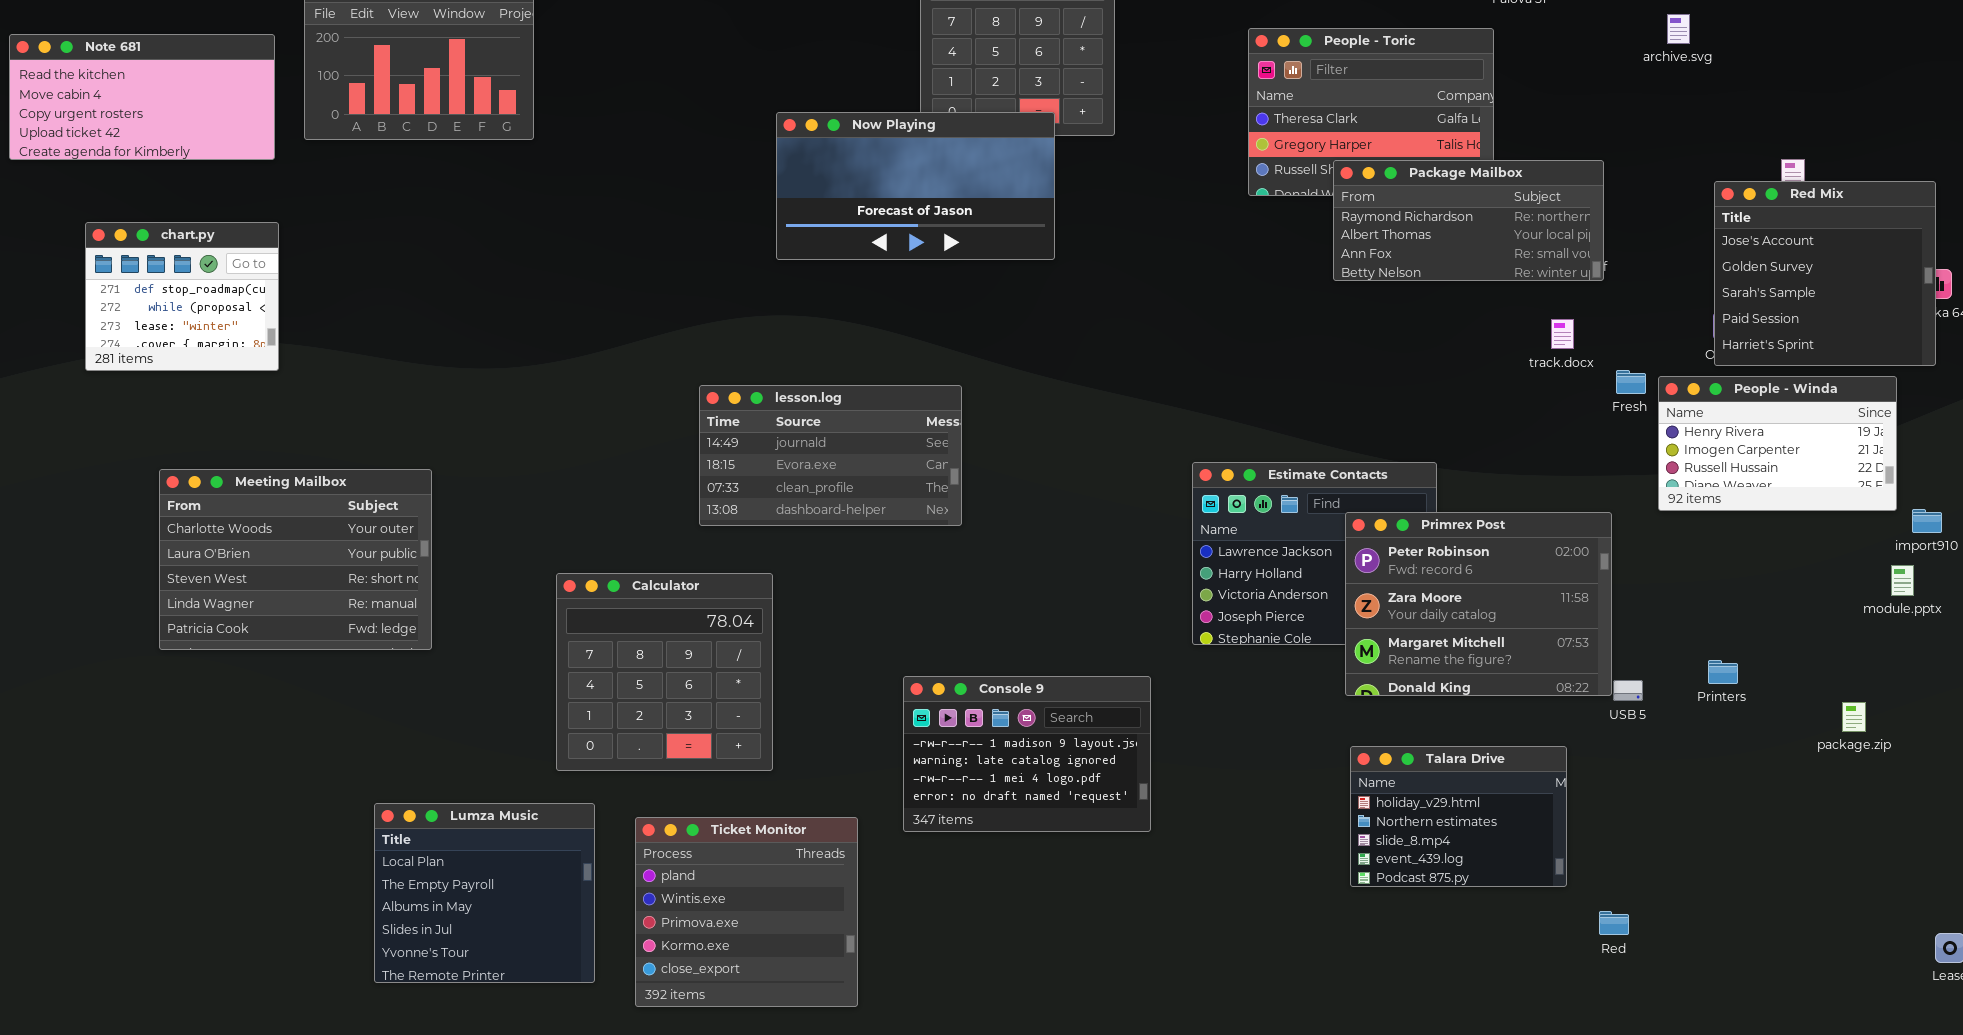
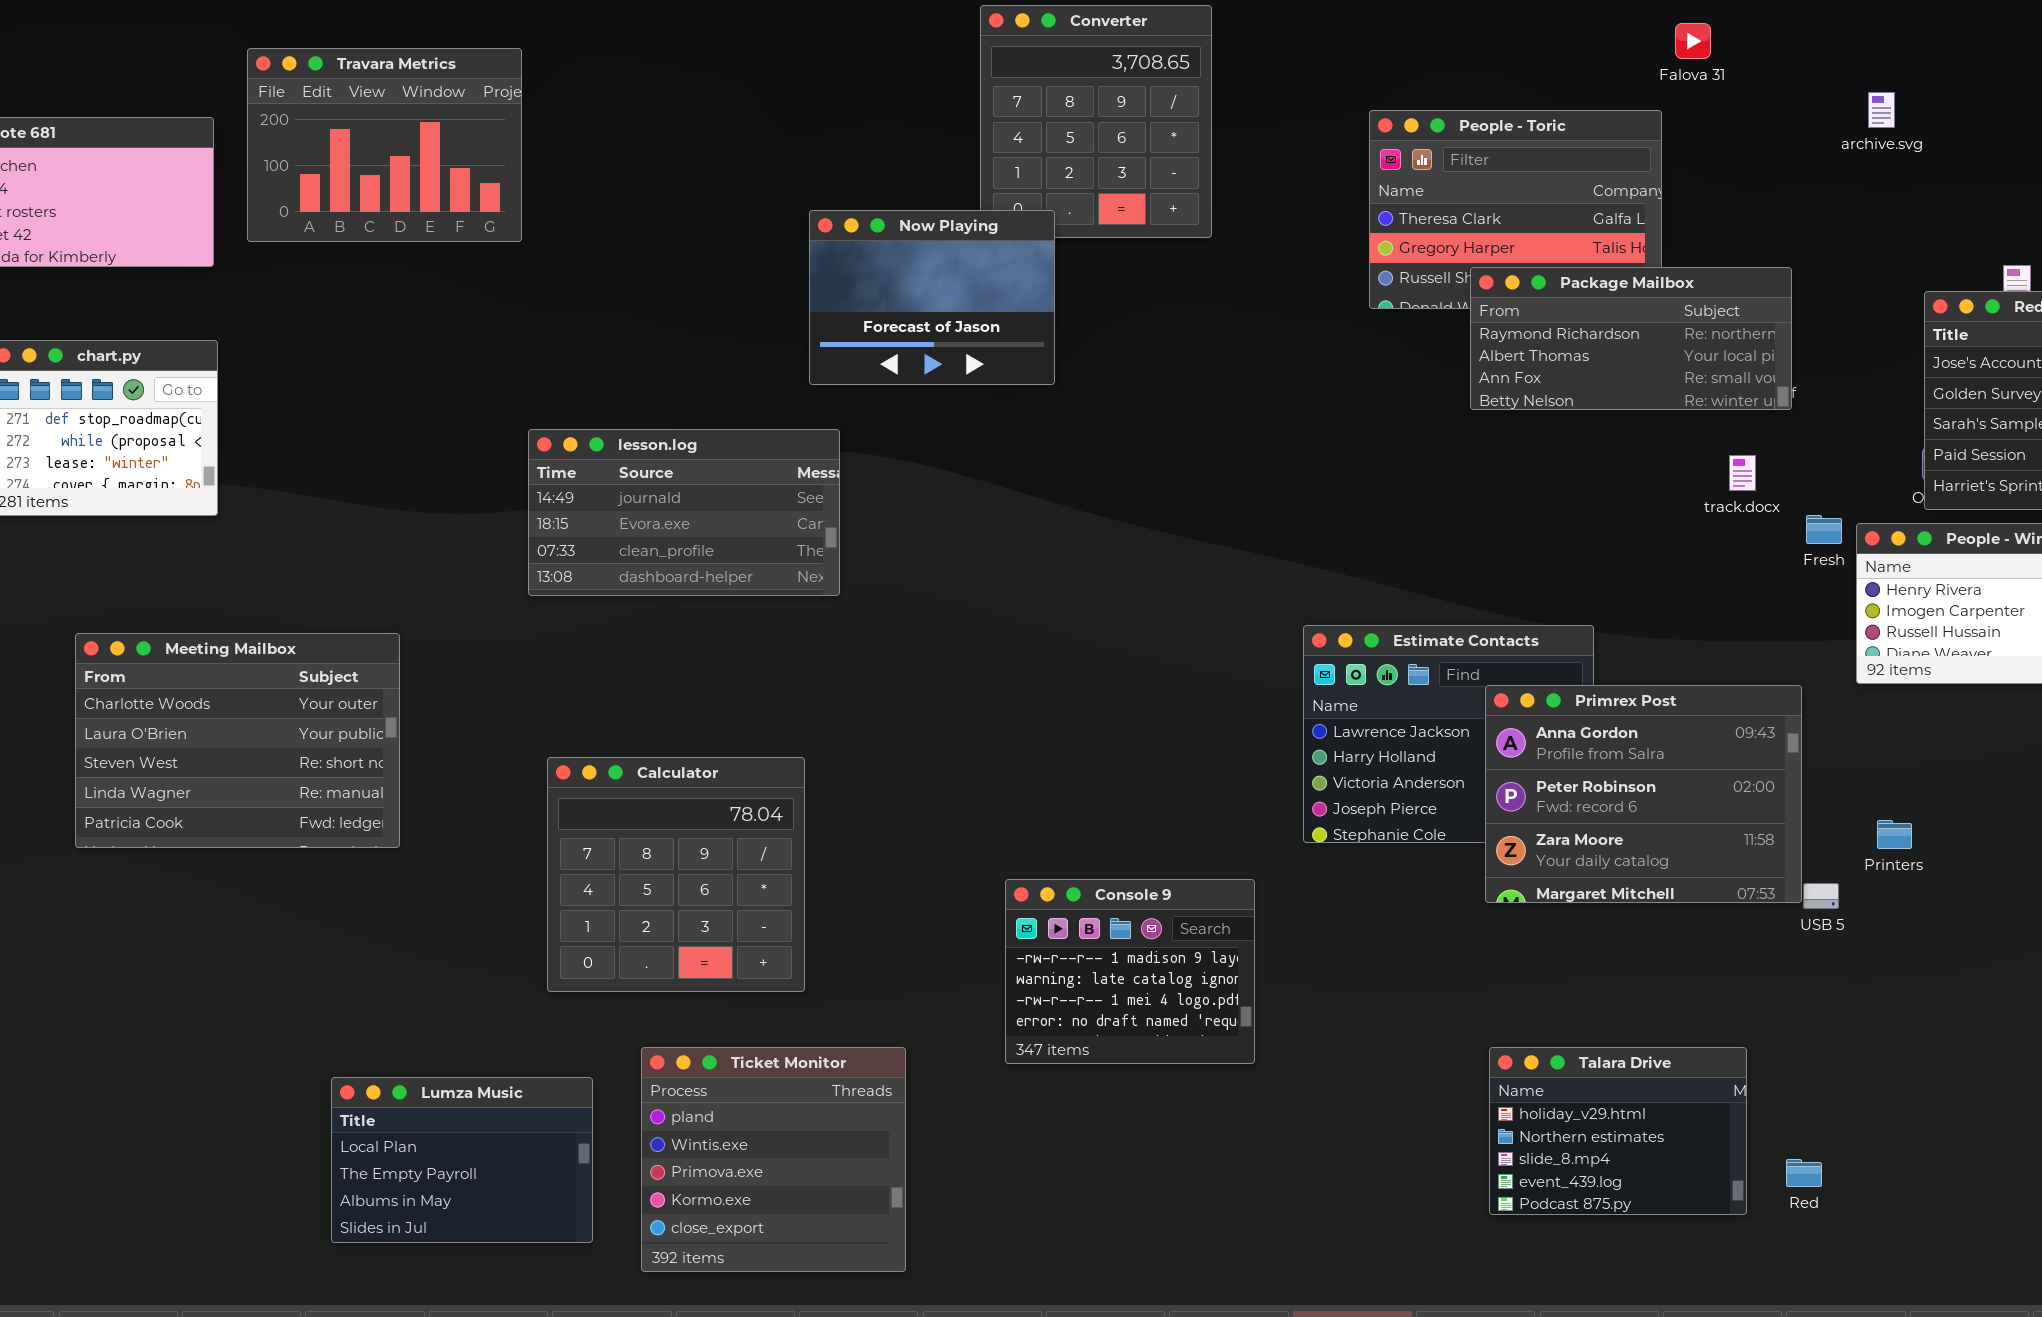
Now Playing: [776,112,1055,260] -> [809,210,1055,385], resized
lesson.log: [699,385,962,526] -> [528,429,840,596], moved
Primrex Post: [1345,512,1612,696] -> [1485,685,1802,903], scrolled up 1 row
Printers: [1708,660,1738,684] -> [1877,820,1912,849], moved
Console 9: [903,676,1151,832] -> [1005,879,1255,1064], resized
Talara Drive: [1350,746,1567,887] -> [1489,1047,1747,1215], moved
Lumza Music: [374,803,595,983] -> [331,1077,593,1243], resized

